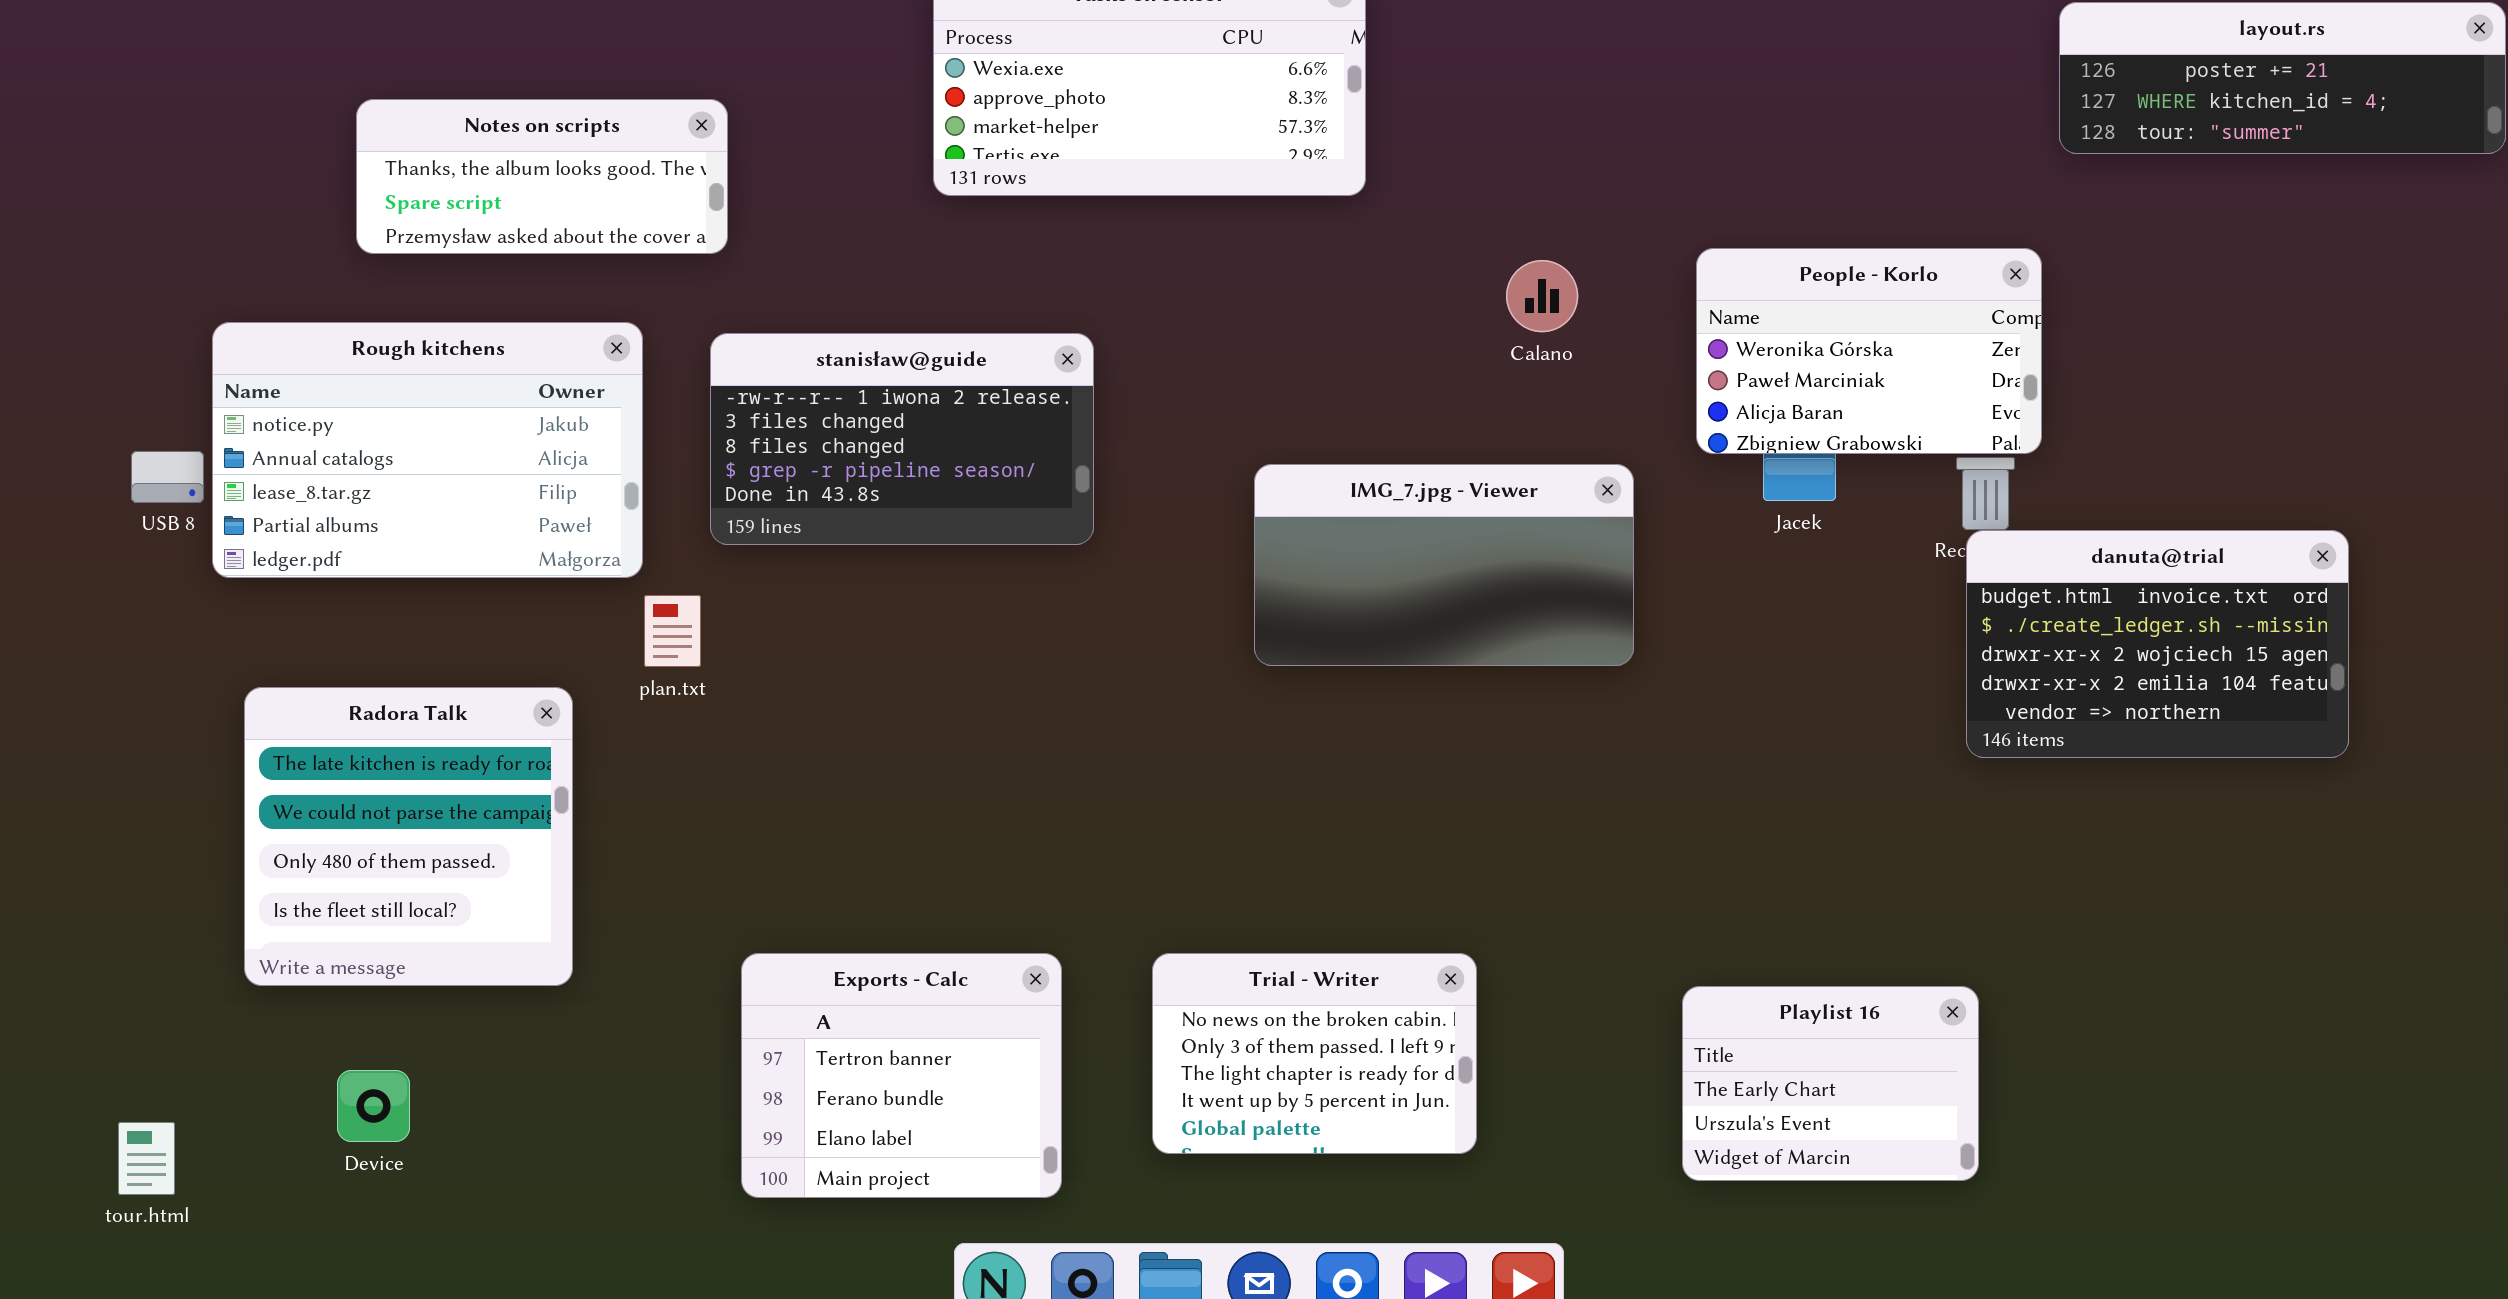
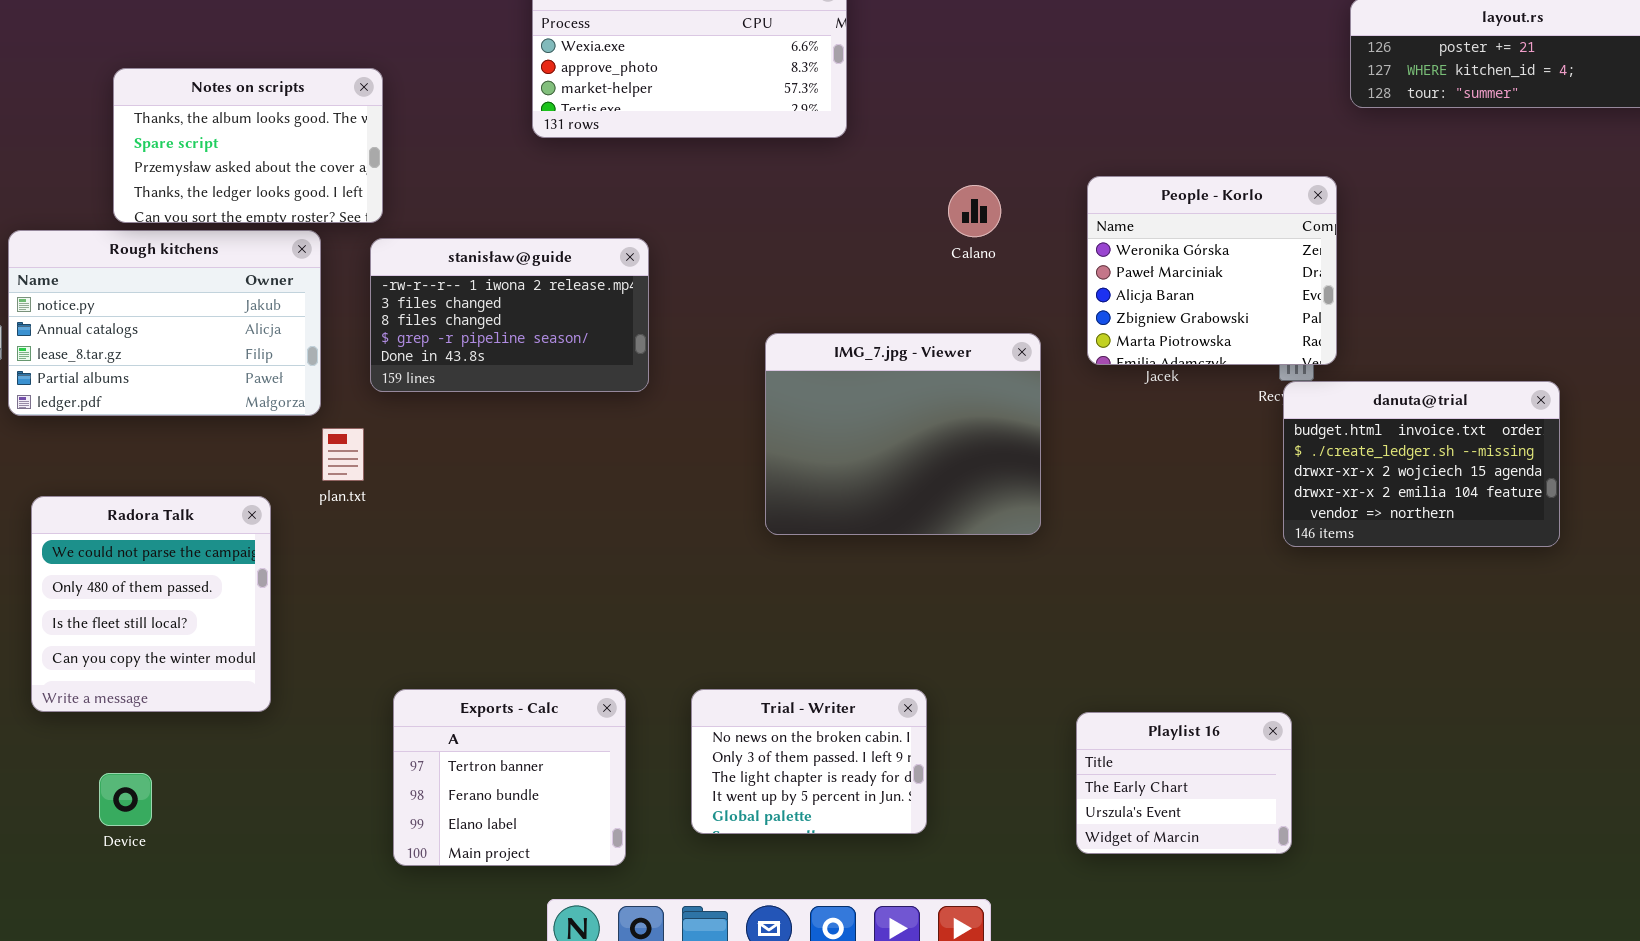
Notes on scripts: [356,99,728,254] -> [113,68,383,223], resized
People - Korlo: [1696,248,2042,454] -> [1087,176,1337,365], resized
IMG_7.jpg - Viewer: [1254,464,1634,666] -> [765,333,1041,535], resized
Radora Talk: [244,687,573,986] -> [31,496,271,712], scrolled down 1 row

